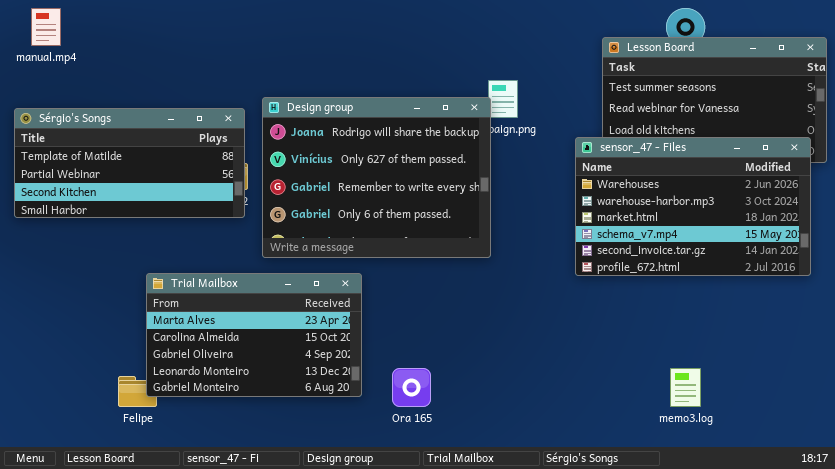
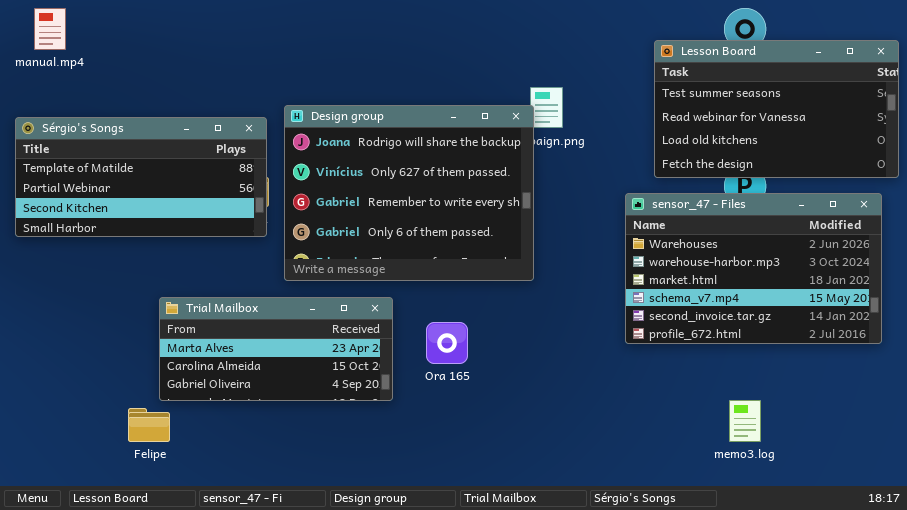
sensor_47 - Files: [575,137,811,276] -> [625,193,882,344], moved
Trial Mailbox: [146,273,362,397] -> [159,297,393,401], resized
Ora 165: [392,368,431,407] -> [426,322,468,364], moved

